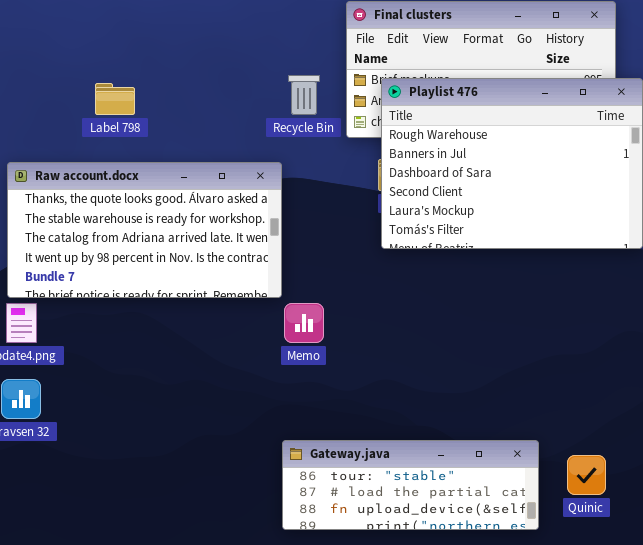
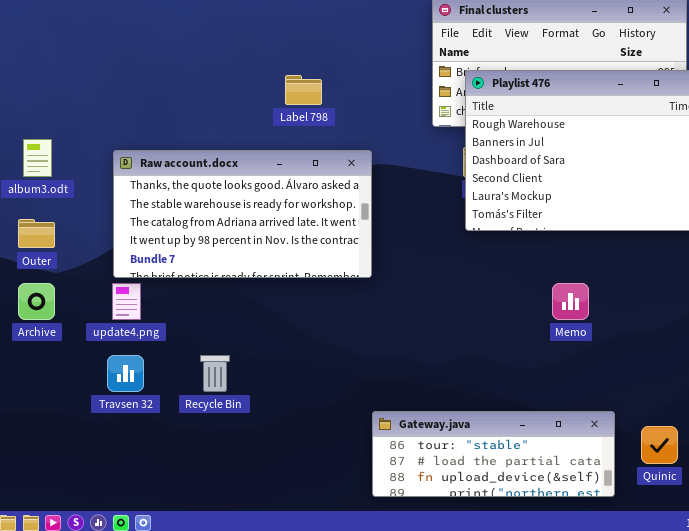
Recycle Bin: [288,75,320,115] -> [200,355,230,392], moved
Label 798: [95,83,135,115] -> [285,75,322,105], moved
Memo: [284,303,324,343] -> [552,283,589,320], moved

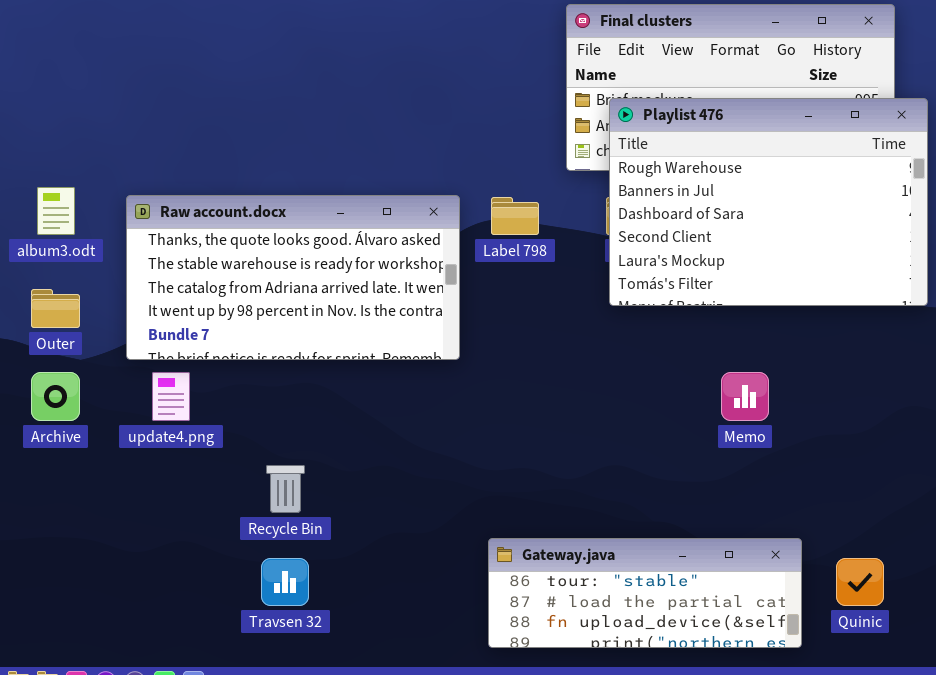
Label 798: [285,75,322,105] -> [491,197,539,235], moved
Raw account.docx: [113,150,372,278] -> [126,195,460,360], moved
Travsen 32: [107,355,144,392] -> [261,558,309,606], moved

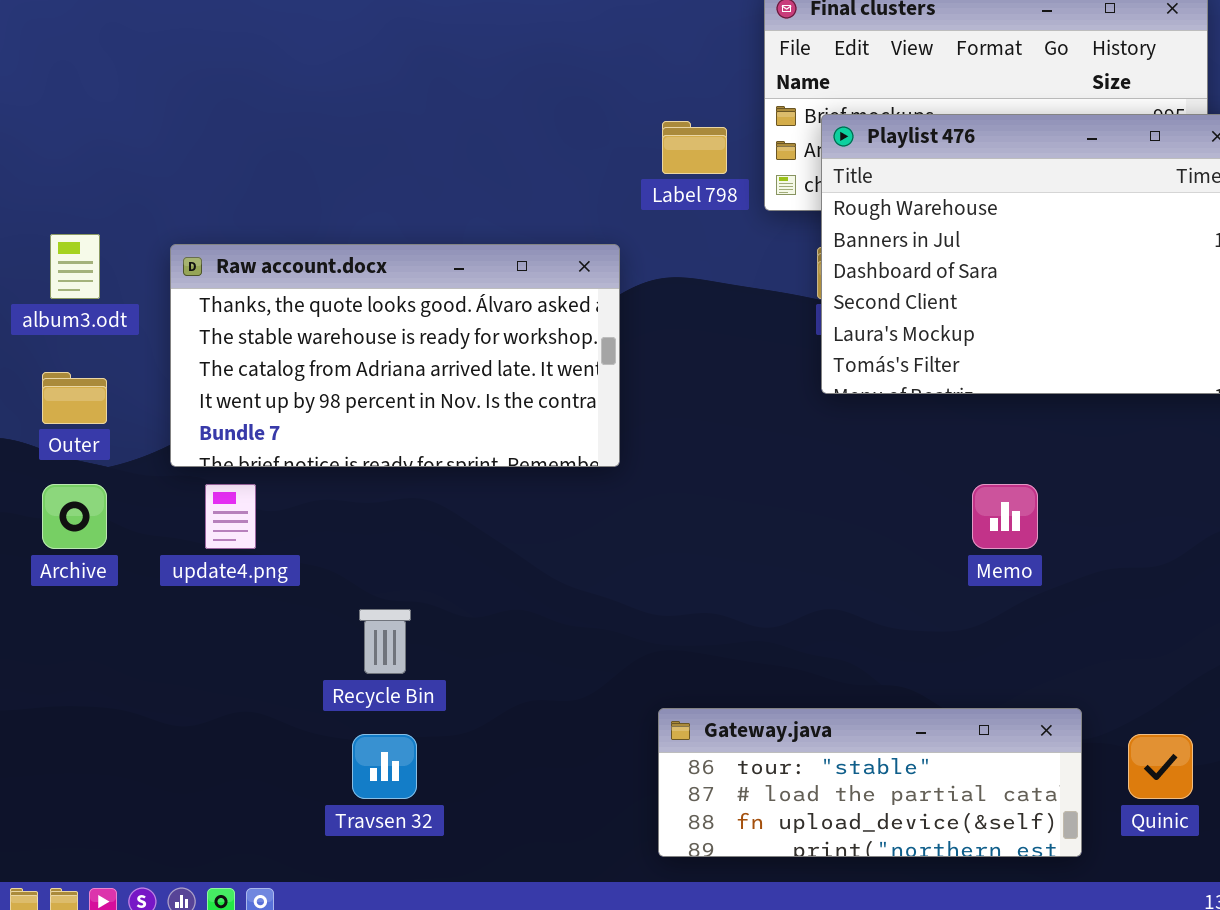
Label 798: [491,197,539,235] -> [662,121,727,174], moved

